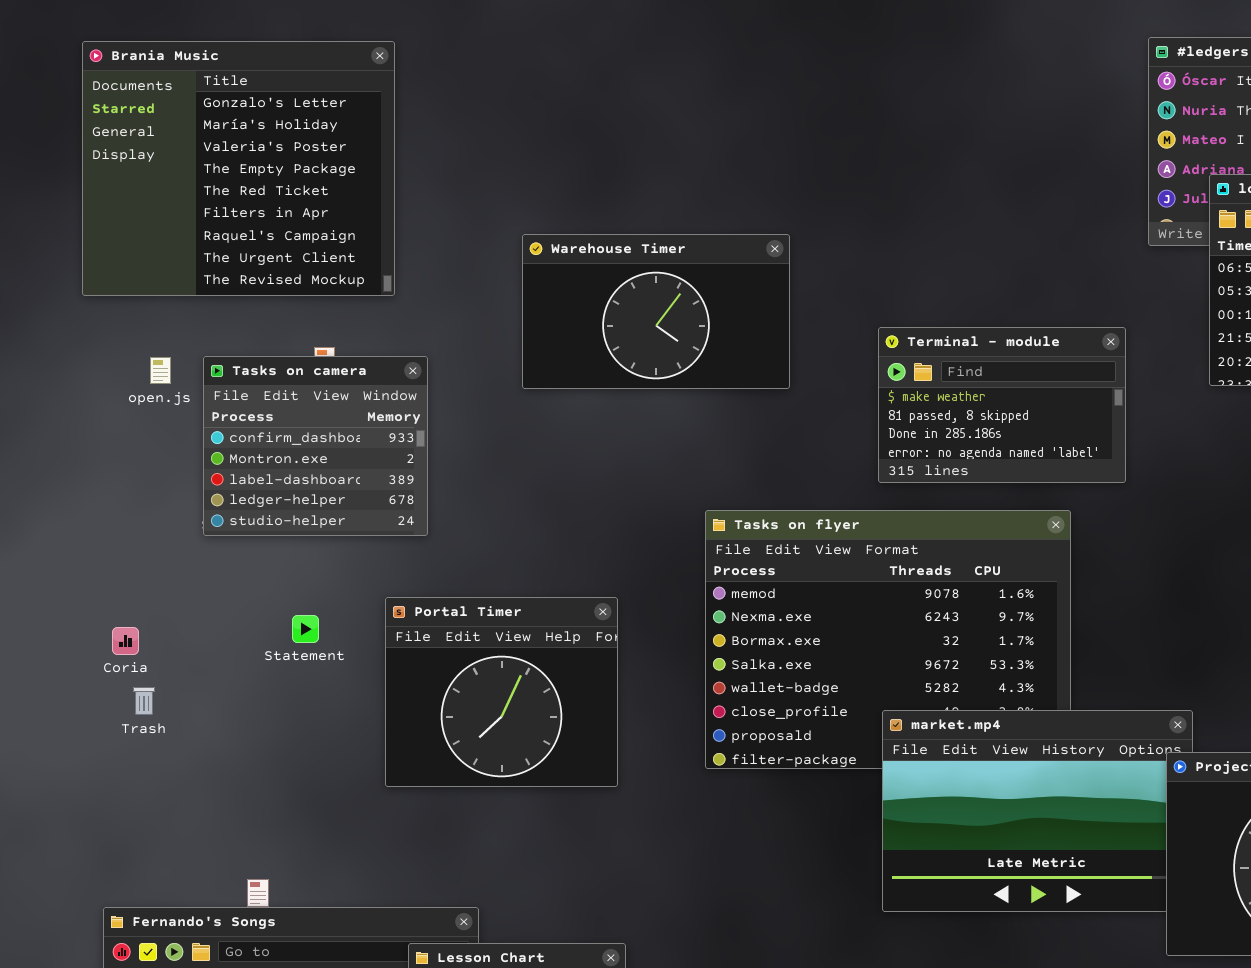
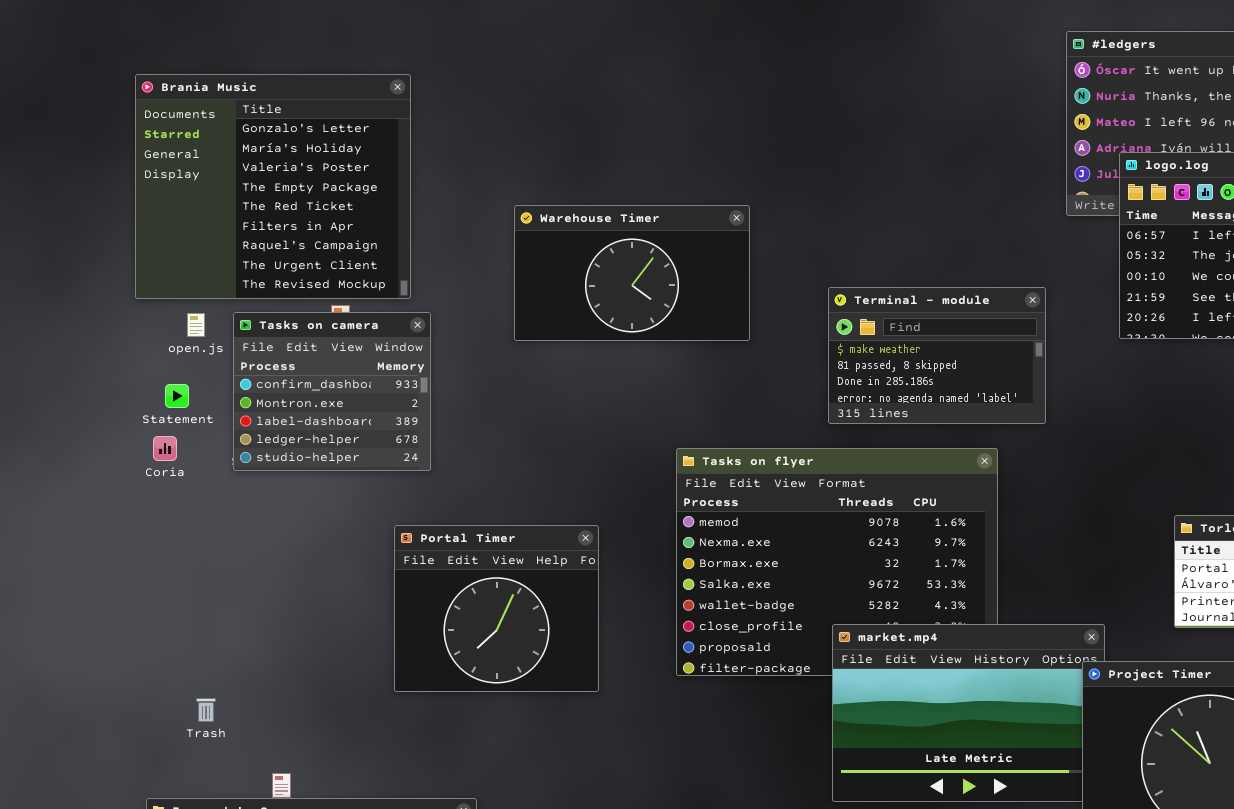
Brania Music: [82,41,395,296] -> [135,74,411,299], moved
Statement: [292,615,319,643] -> [165,384,189,408], moved
Coria: [112,627,139,655] -> [153,436,177,461], moved
Trash: [133,687,155,715] -> [196,698,216,722], moved

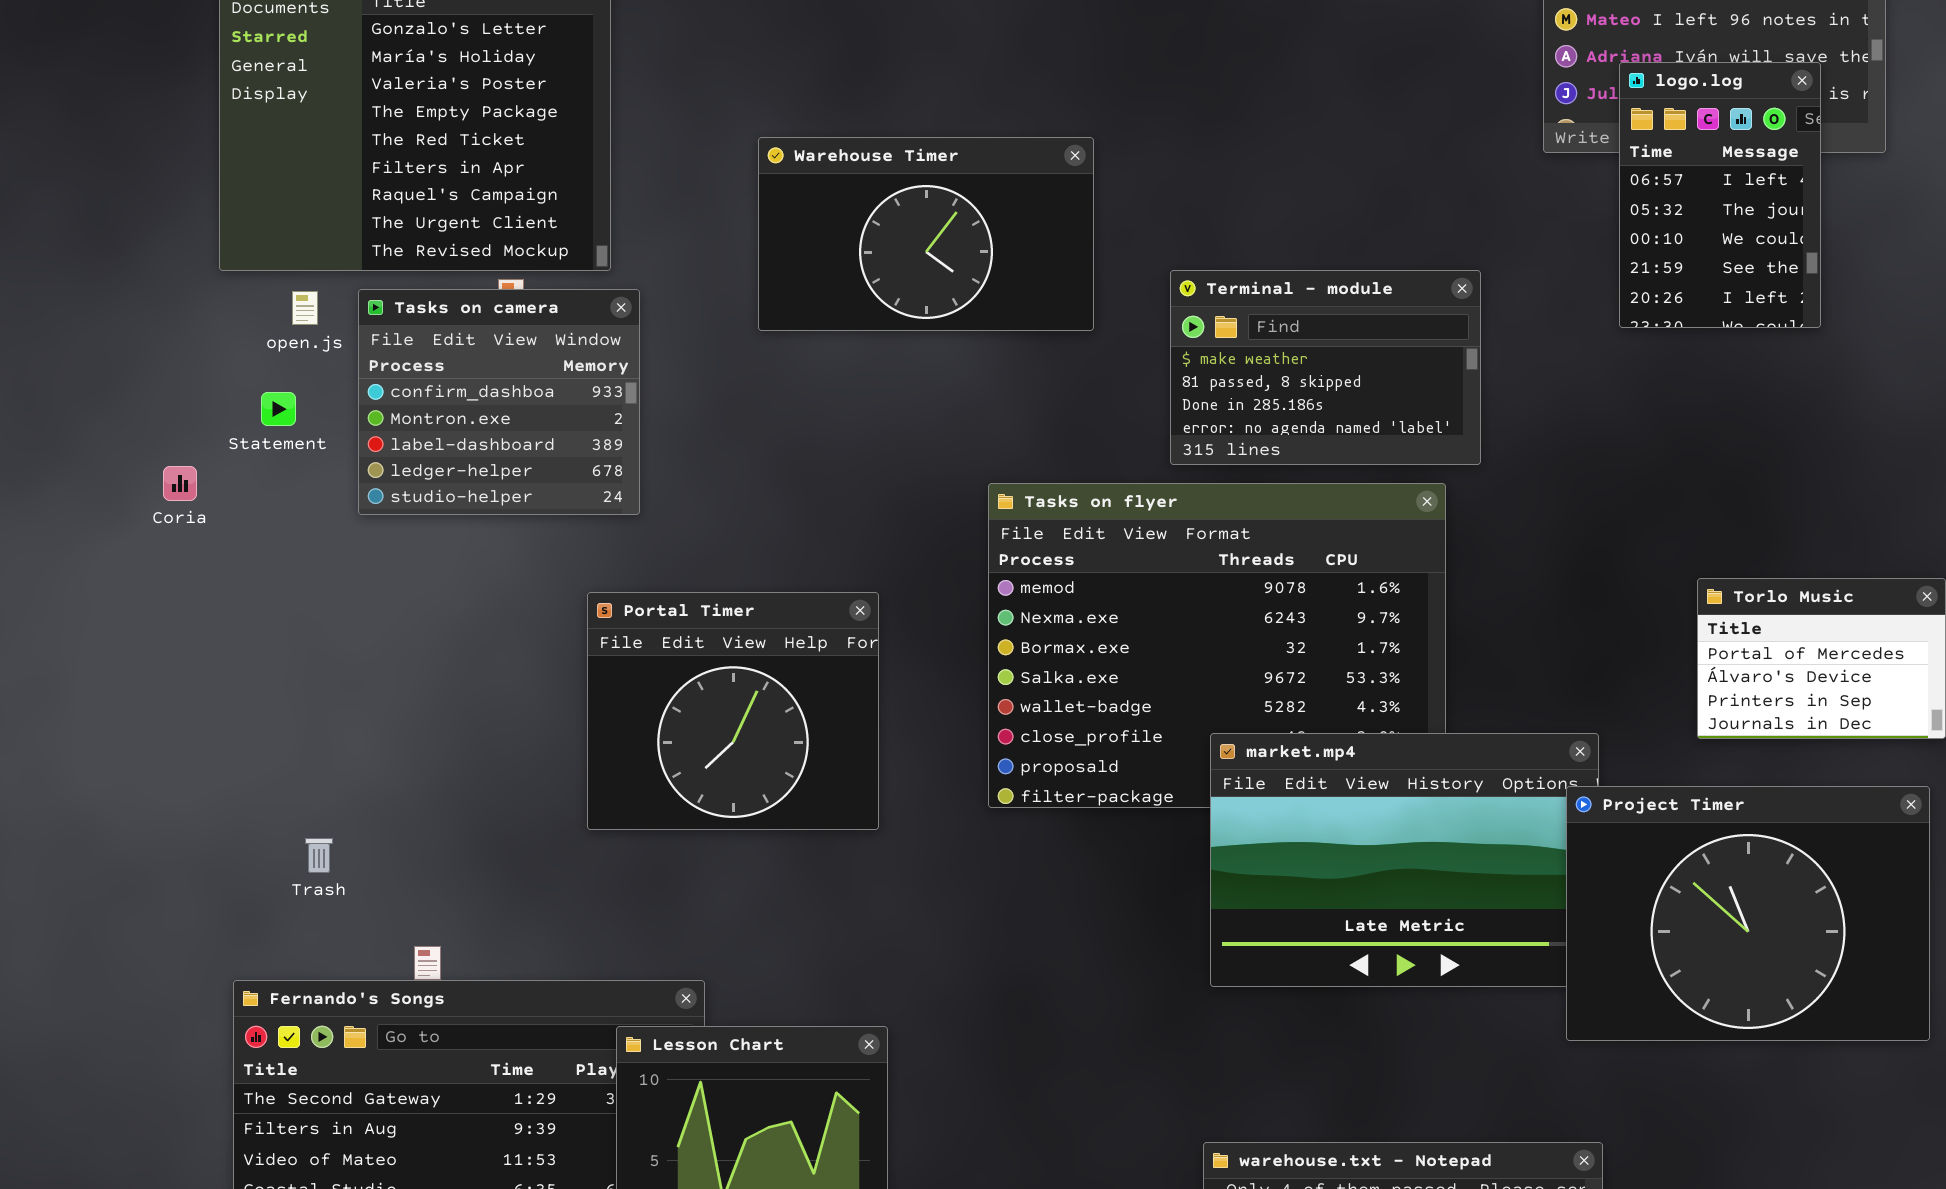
Terminal - module: [828,287,1046,424] -> [1170,270,1481,465], moved
Coria: [153,436,177,461] -> [163,466,197,501], moved

